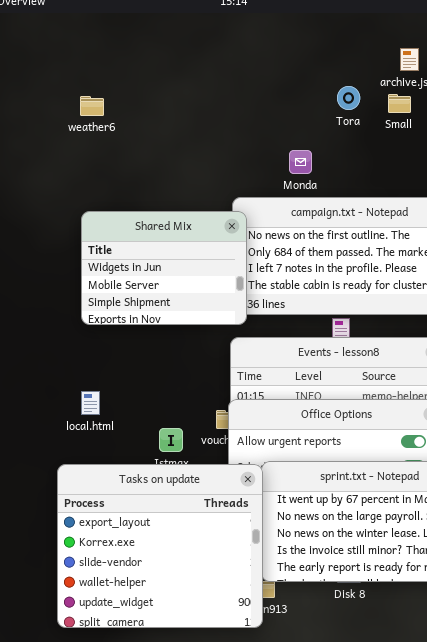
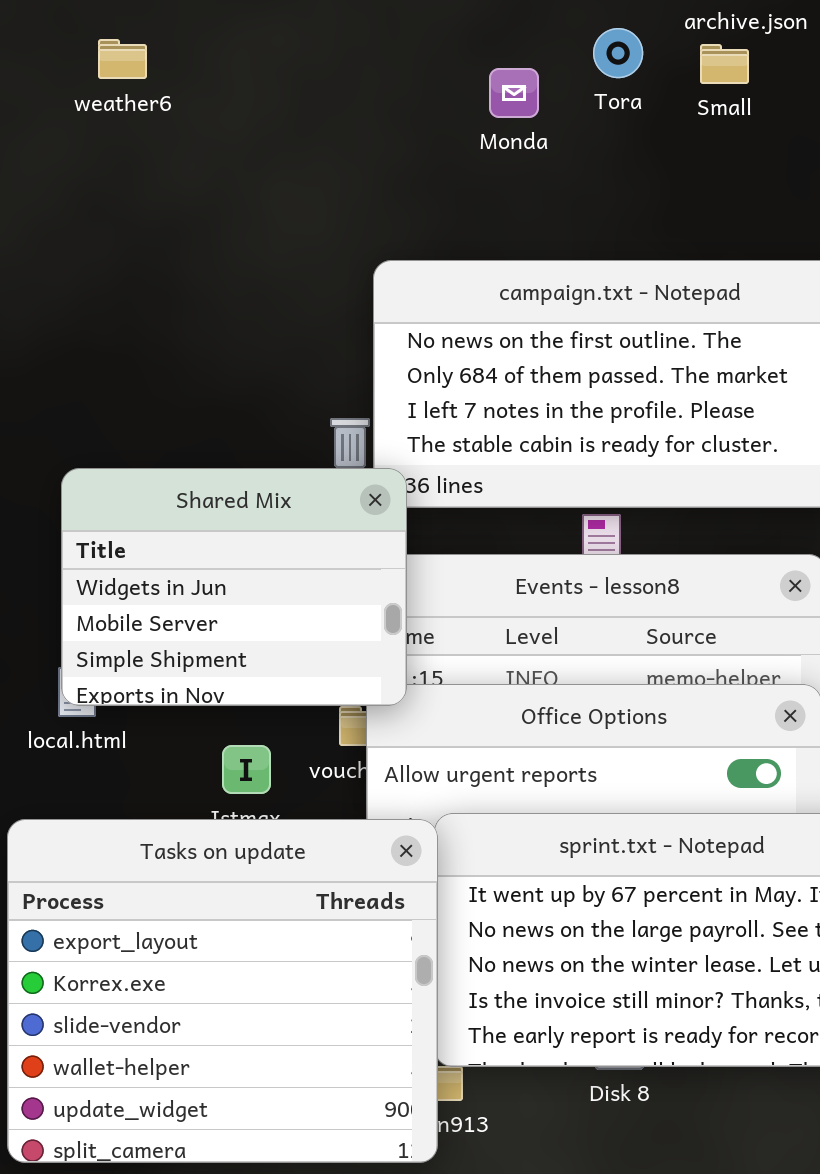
weather6: [80,96,104,116] -> [98,39,147,79], moved
Monda: [289,150,312,174] -> [489,68,539,118], moved
Shared Mix: [81,211,247,325] -> [61,468,407,706], moved

